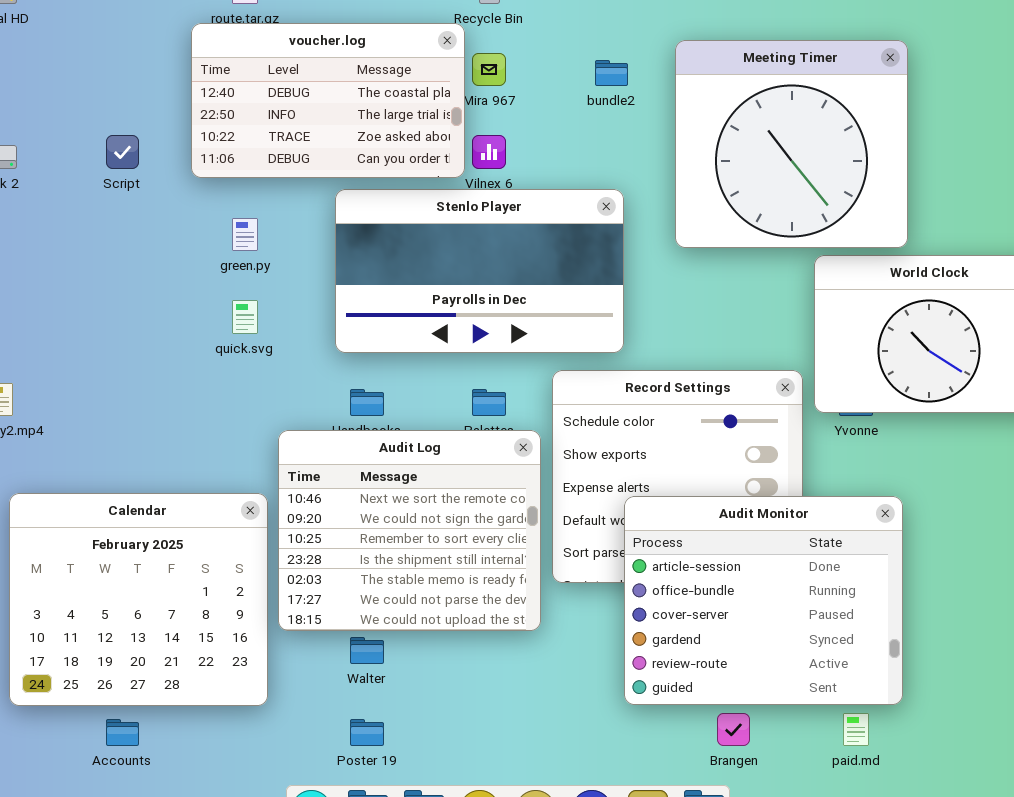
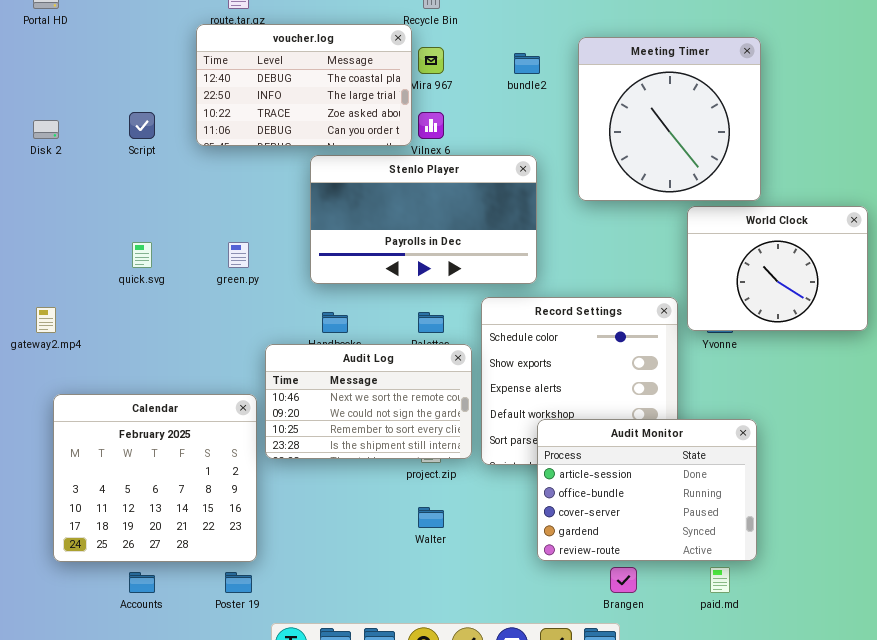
green.py: [232,218,258,251] -> [228,242,249,268], moved
quick.svg: [232,300,258,334] -> [132,242,152,268], moved
Audit Log: [278,430,541,631] -> [265,344,472,459], resized
Audit Monitor: [624,496,903,705] -> [537,419,757,561], resized
Walter: [350,637,384,664] -> [418,507,444,528], moved
Poster 19: [350,719,384,746] -> [225,572,252,593], moved

